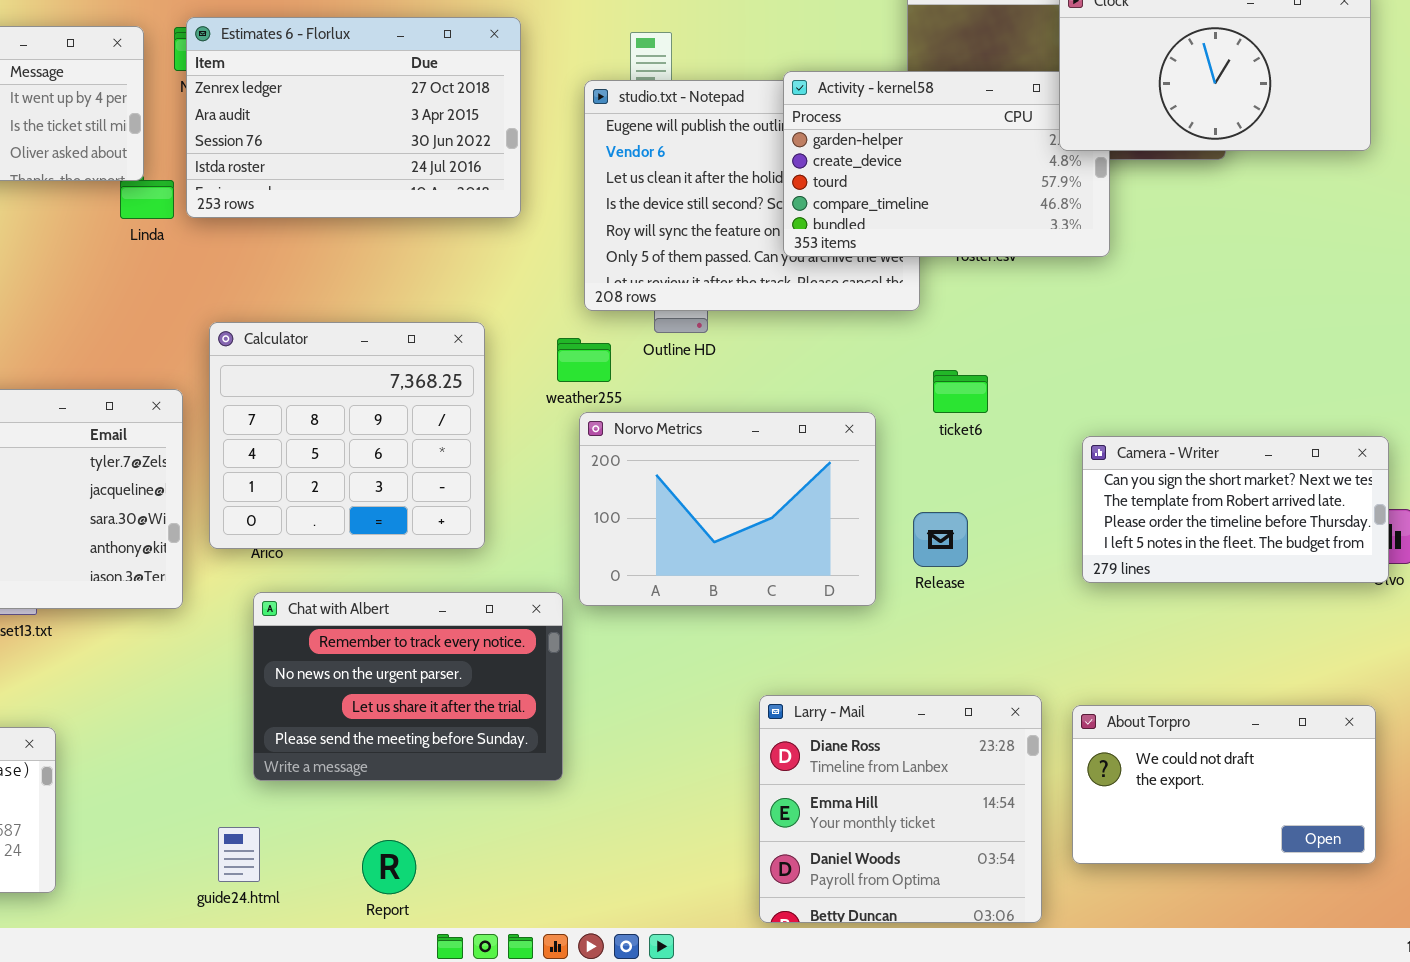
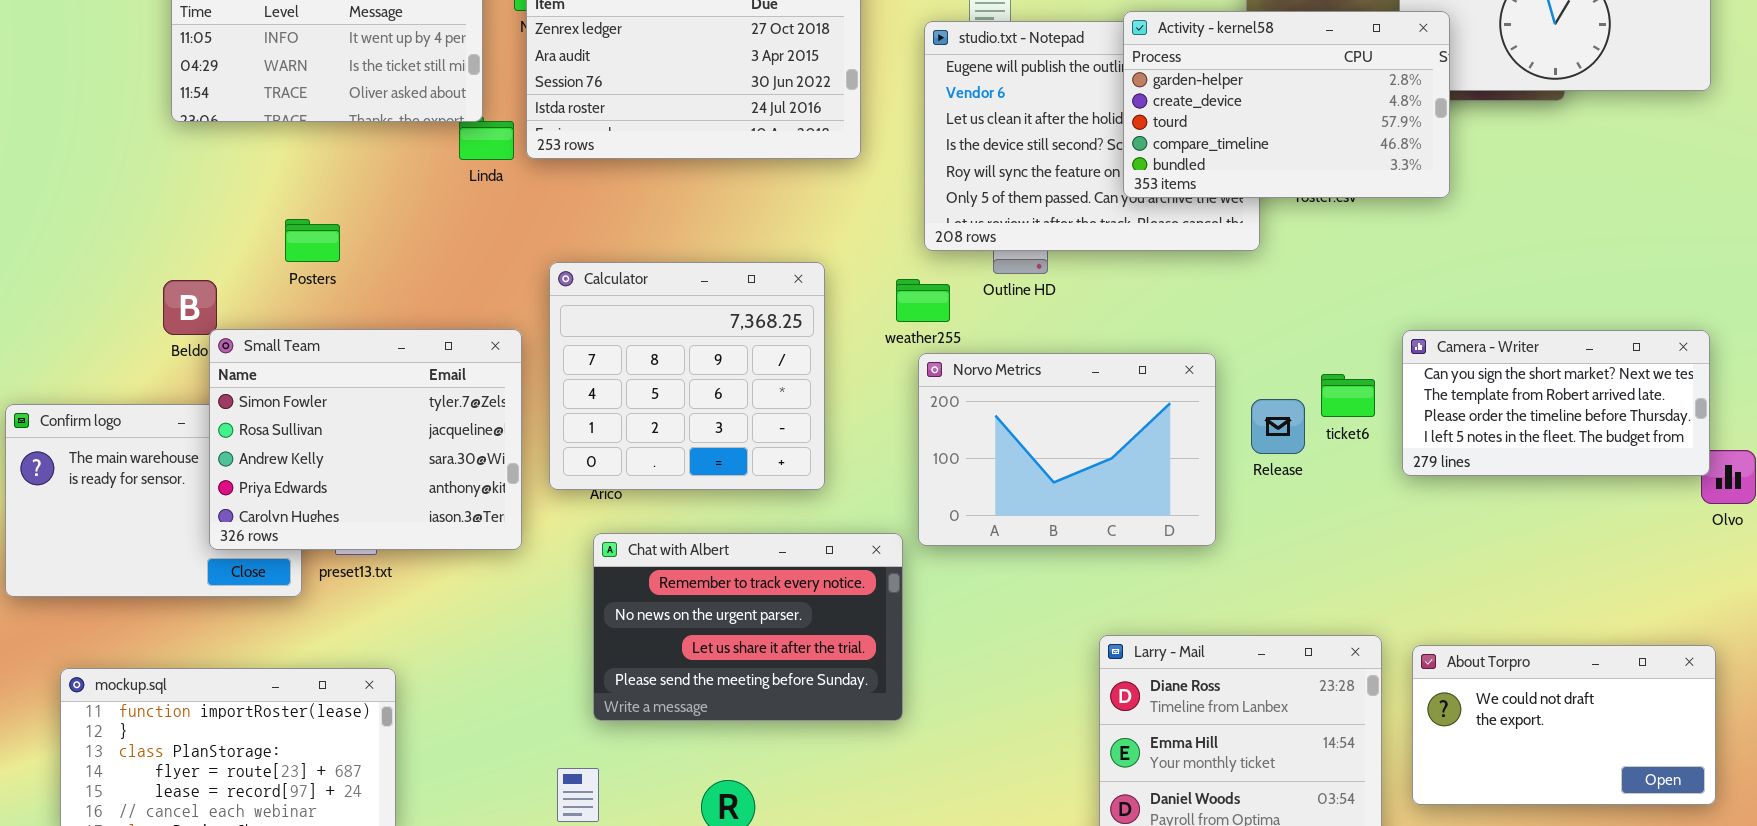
Activity - kernel58: [783,71,1110,257] -> [1123,11,1450,198], raised
ticket6: [933,370,988,413] -> [1321,374,1375,417], moved
Camera - Writer: [1082,436,1389,583] -> [1402,330,1710,476], moved
Release: [913,512,968,567] -> [1251,399,1305,454], moved

